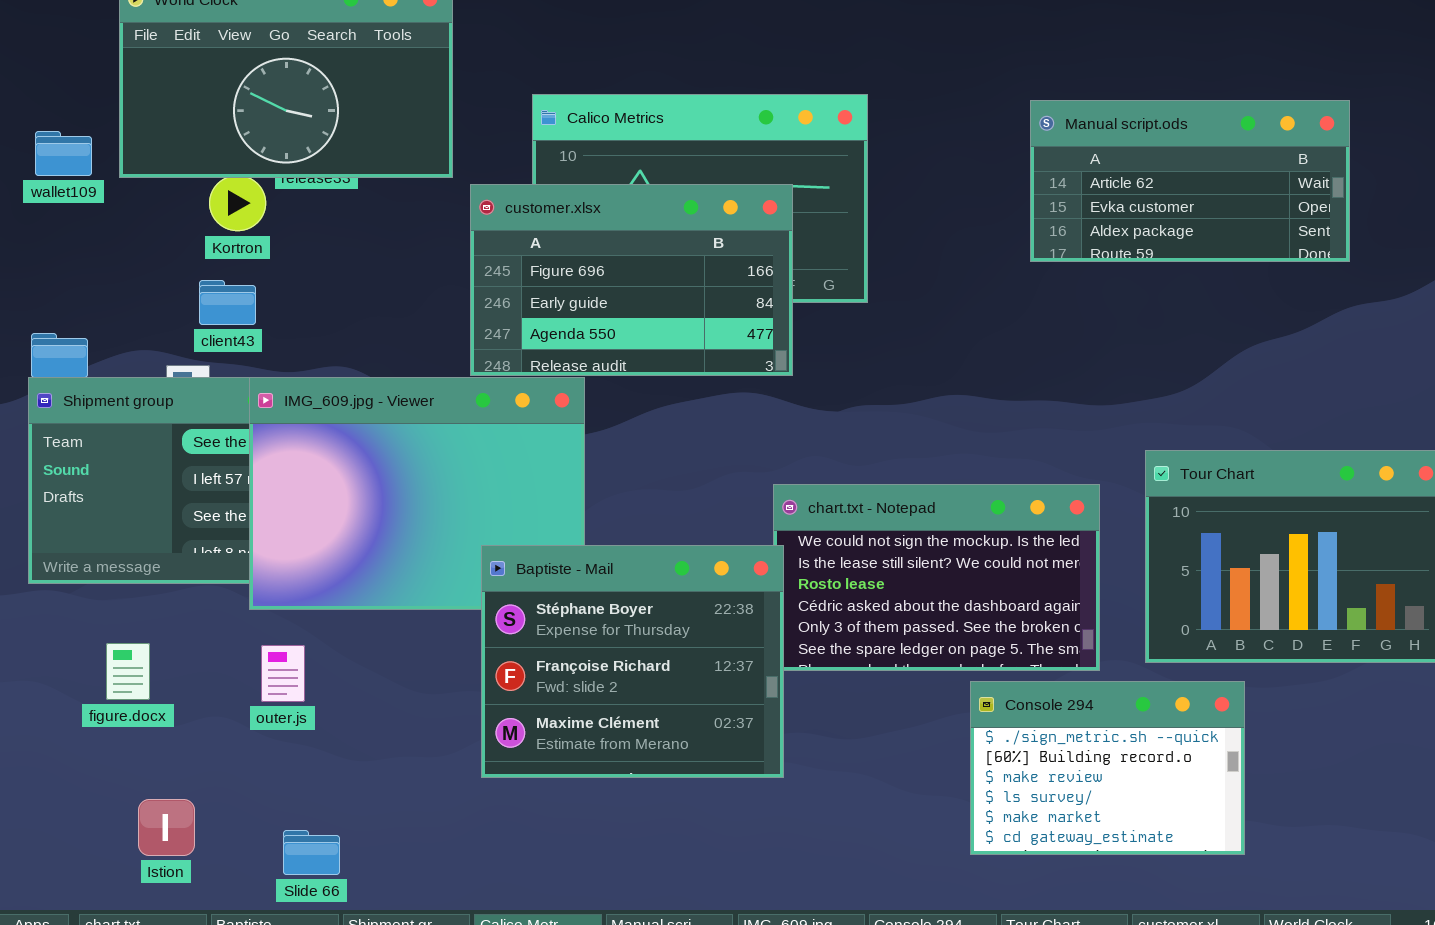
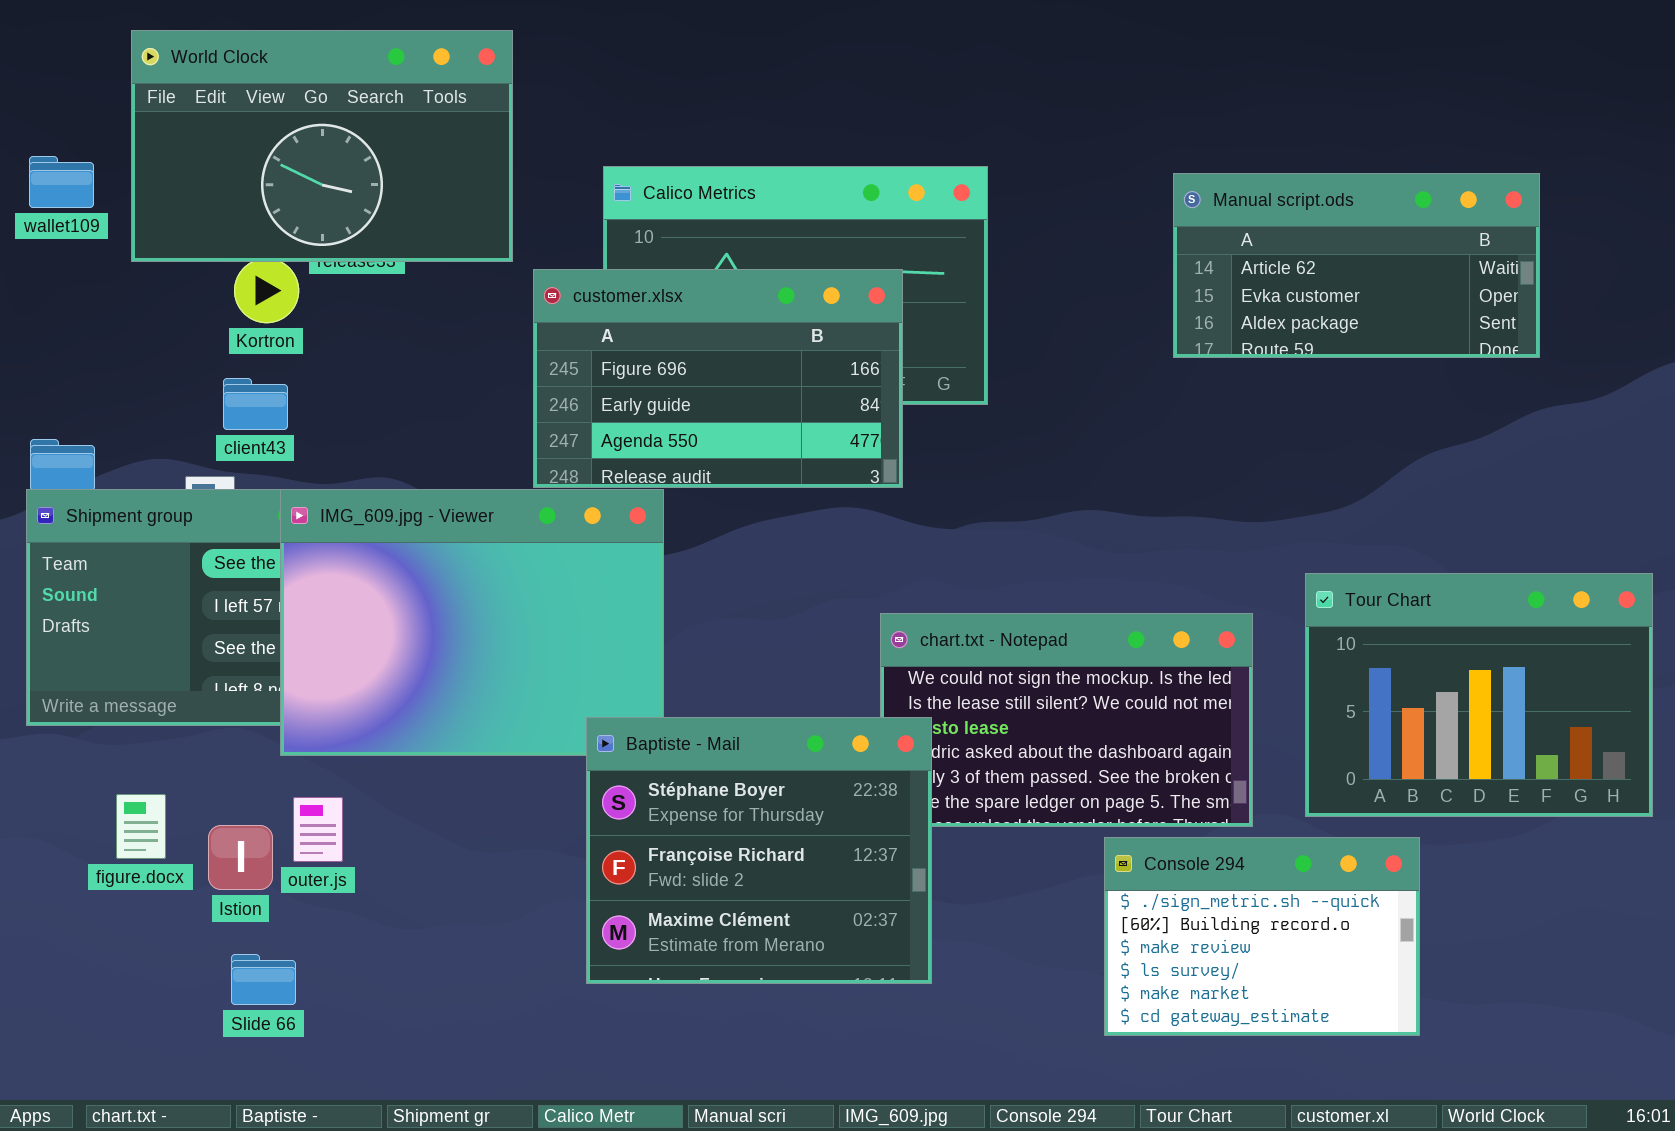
wallet109: [35,131,92,176] -> [29,156,94,208], moved
Baptiste - Mail: [481,545,784,778] -> [586,717,932,984], moved
Istion: [138,799,195,856] -> [208,825,273,890], moved
Slide 66: [283,830,340,875] -> [231,954,296,1005], moved

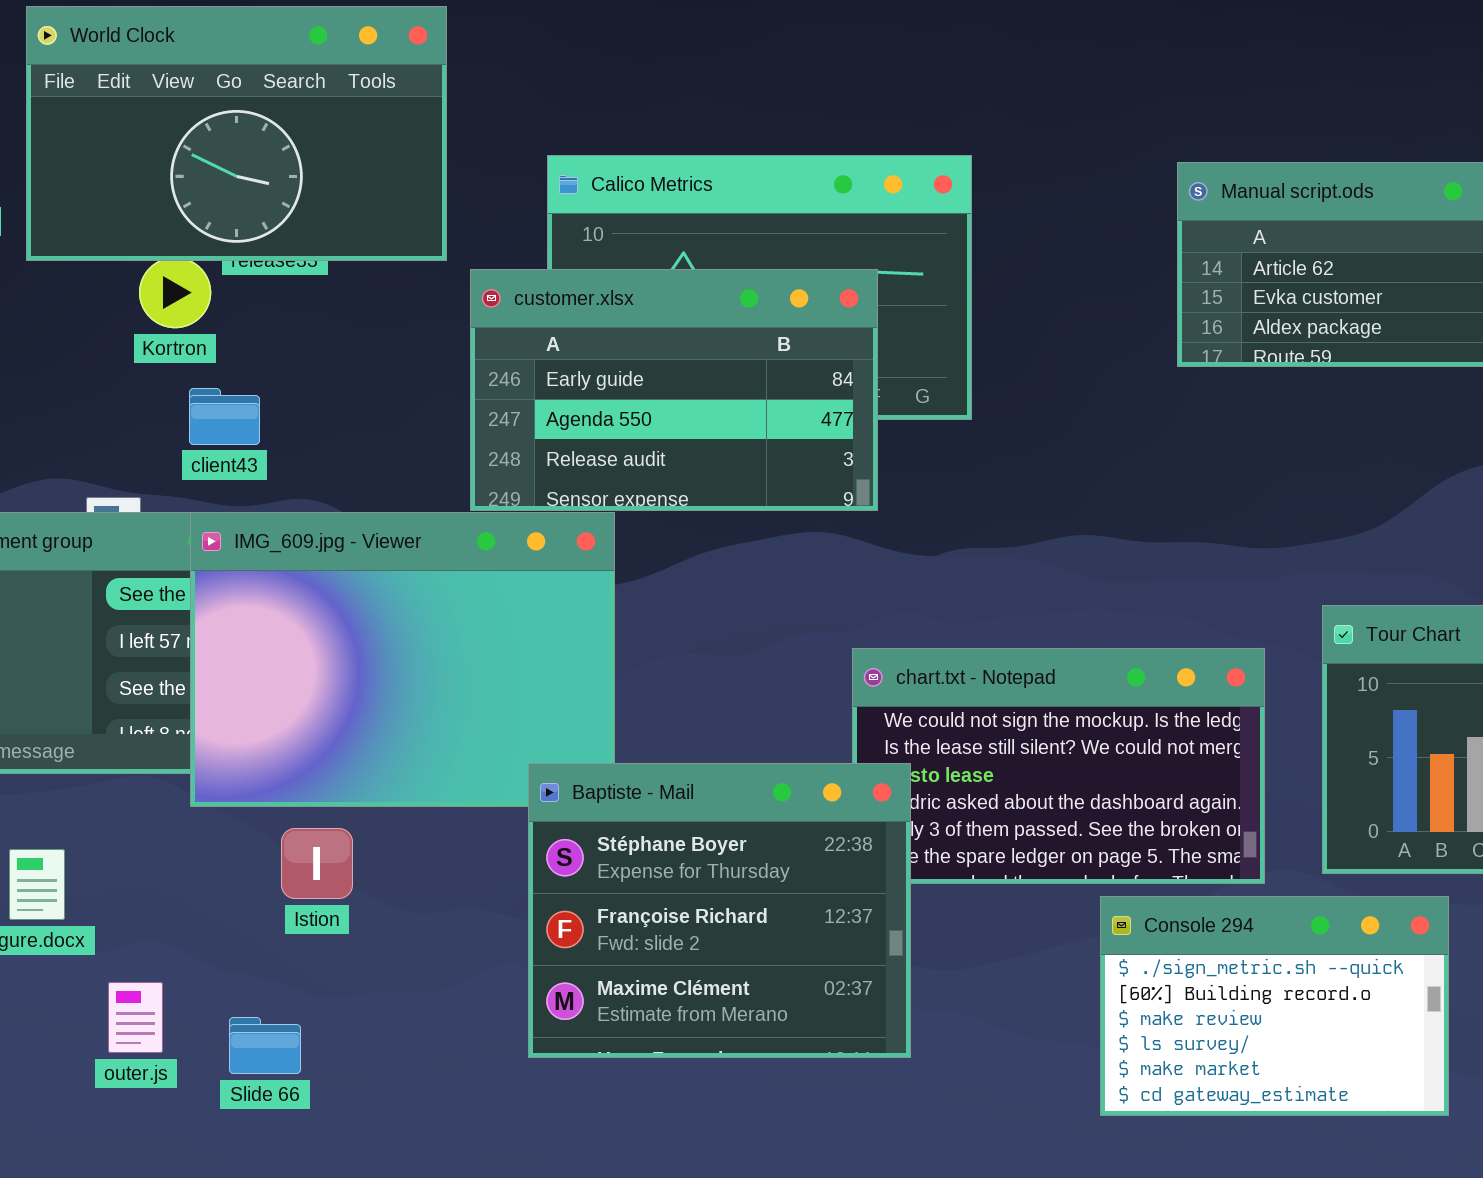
customer.xlsx: [533,269,903,488] -> [470,269,878,511], scrolled down 1 row
client43: [223,378,288,430] -> [189,388,260,445], moved
outer.js: [293,797,343,862] -> [108,982,163,1053], moved
Istion: [208,825,273,890] -> [281,828,353,899], moved
Slide 66: [231,954,296,1005] -> [229,1017,301,1074], moved

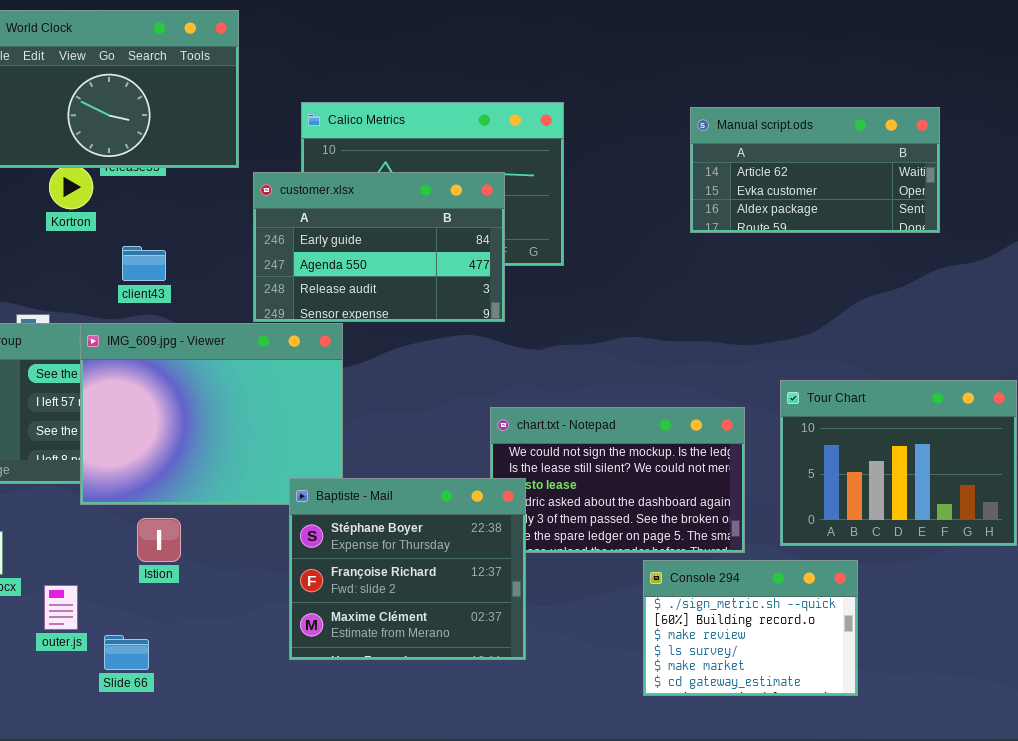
client43: [189,388,260,445] -> [122,246,166,281], moved
outer.js: [108,982,163,1053] -> [44,585,78,630], moved

